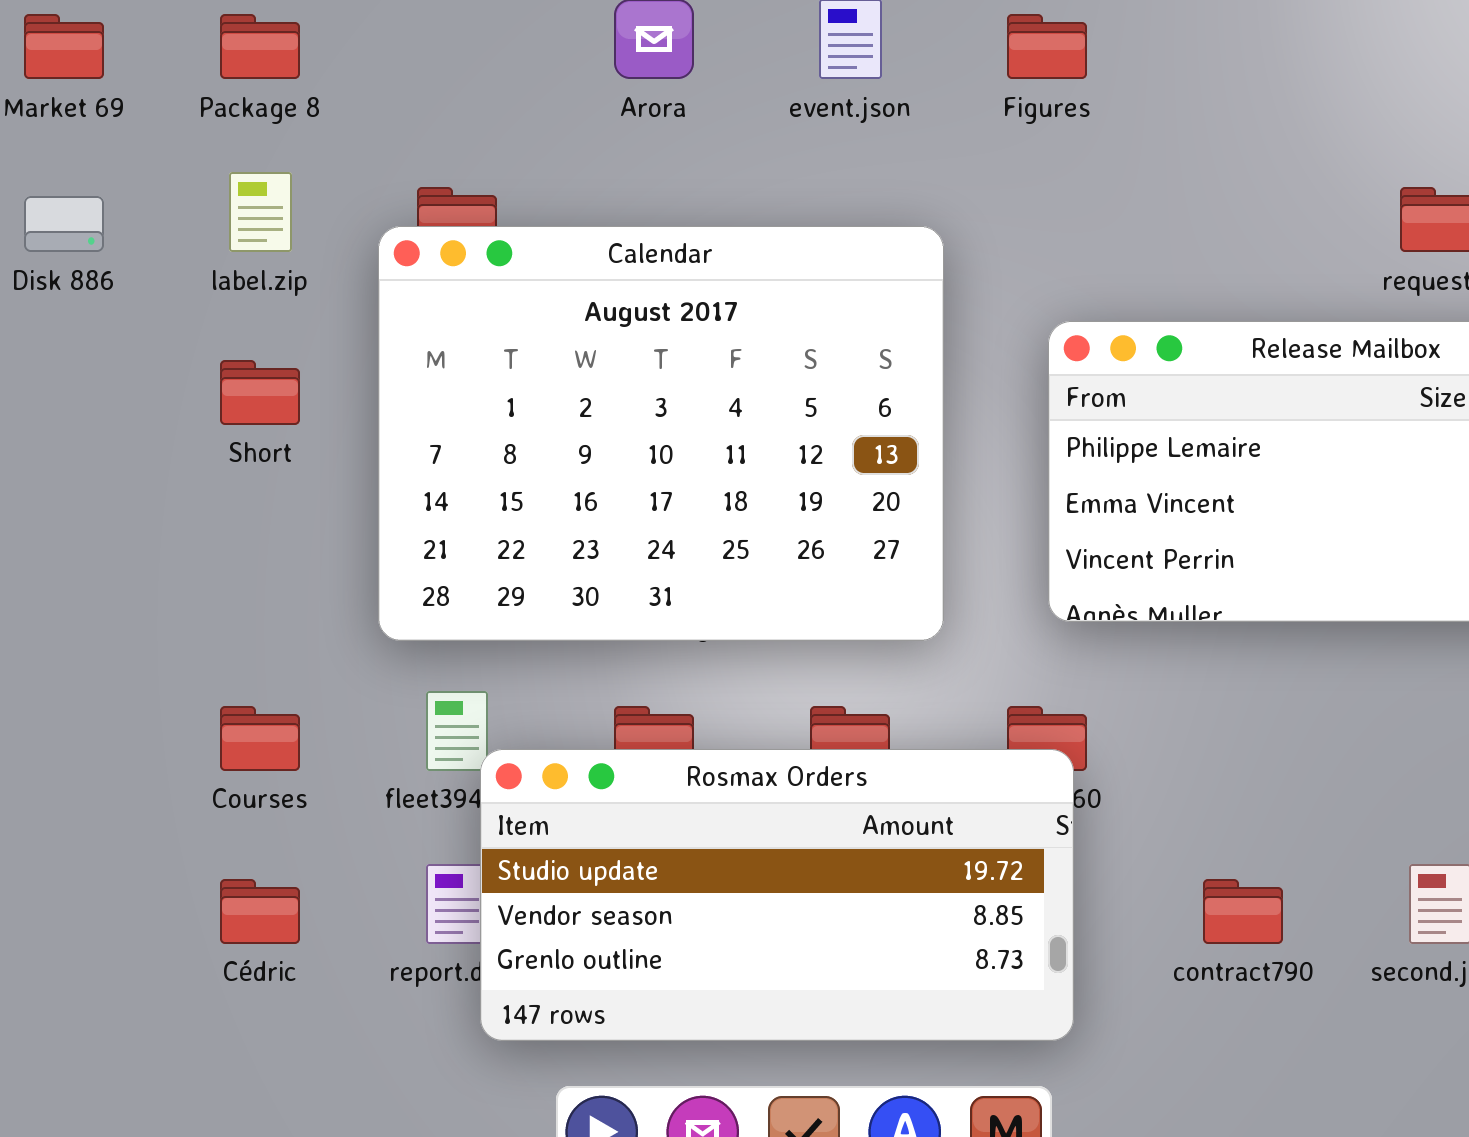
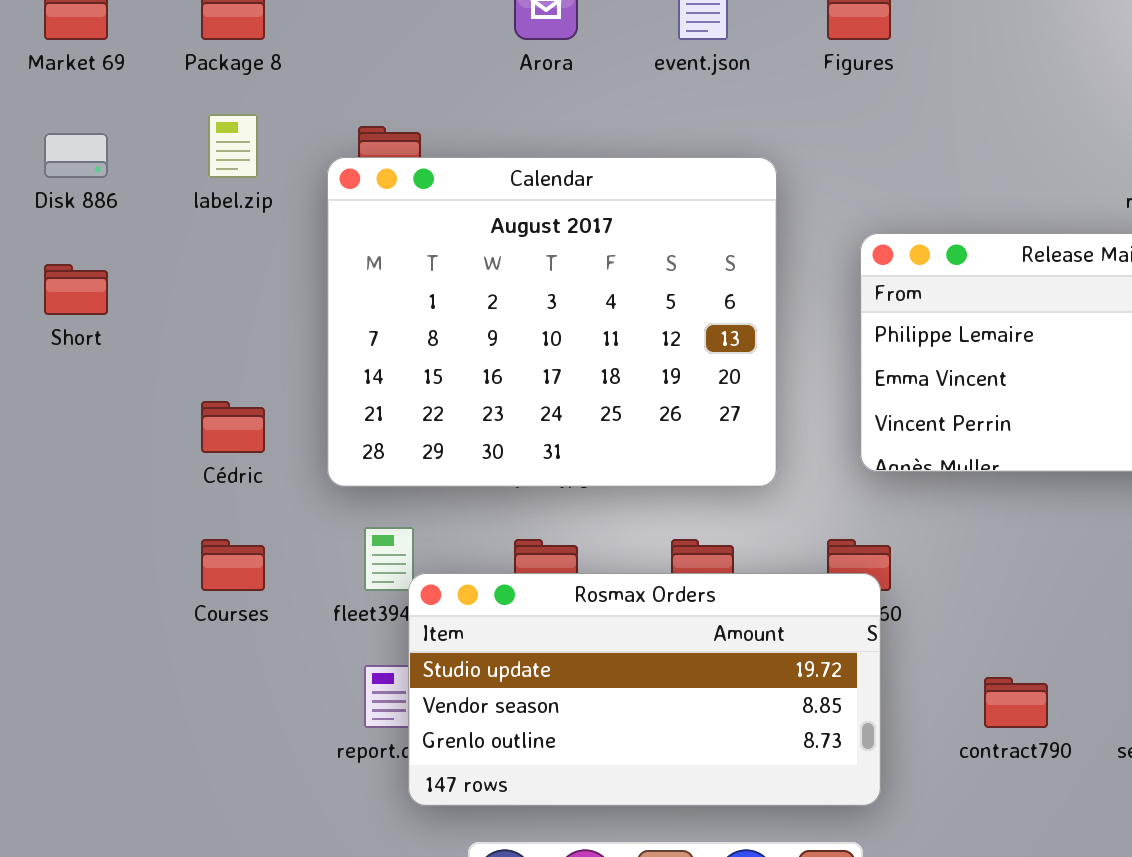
Short: [220,360,300,425] -> [44,264,108,315], moved
Cédric: [220,879,300,944] -> [201,401,265,453], moved

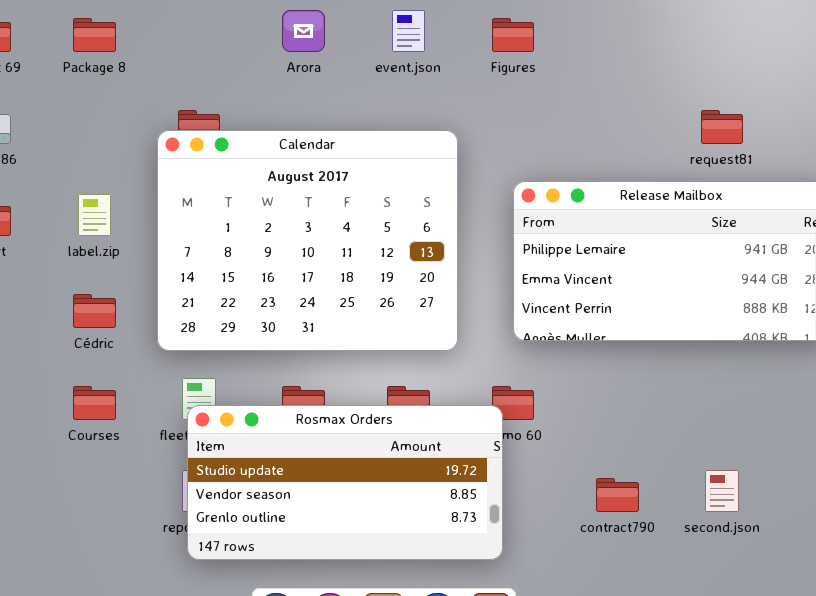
label.zip: [208,114,258,178] -> [78,194,111,236], moved
Rosmax Orders: [408,573,881,806] -> [187,405,503,560], moved

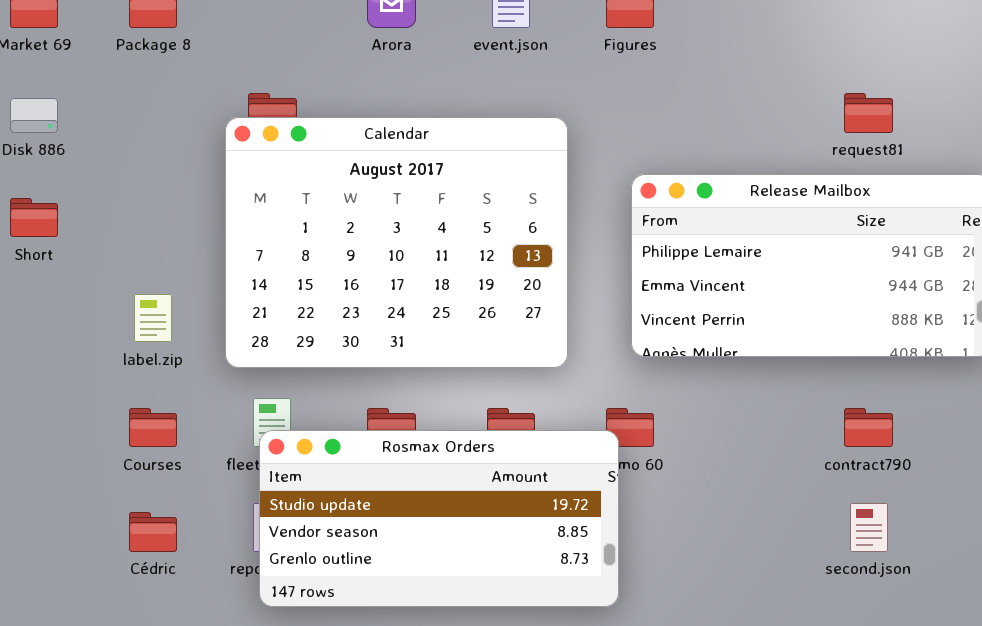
label.zip: [78,194,111,236] -> [134,294,172,342], moved
Cédric: [73,294,116,328] -> [129,512,177,552], moved
contract790: [596,478,639,512] -> [844,408,893,447], moved

